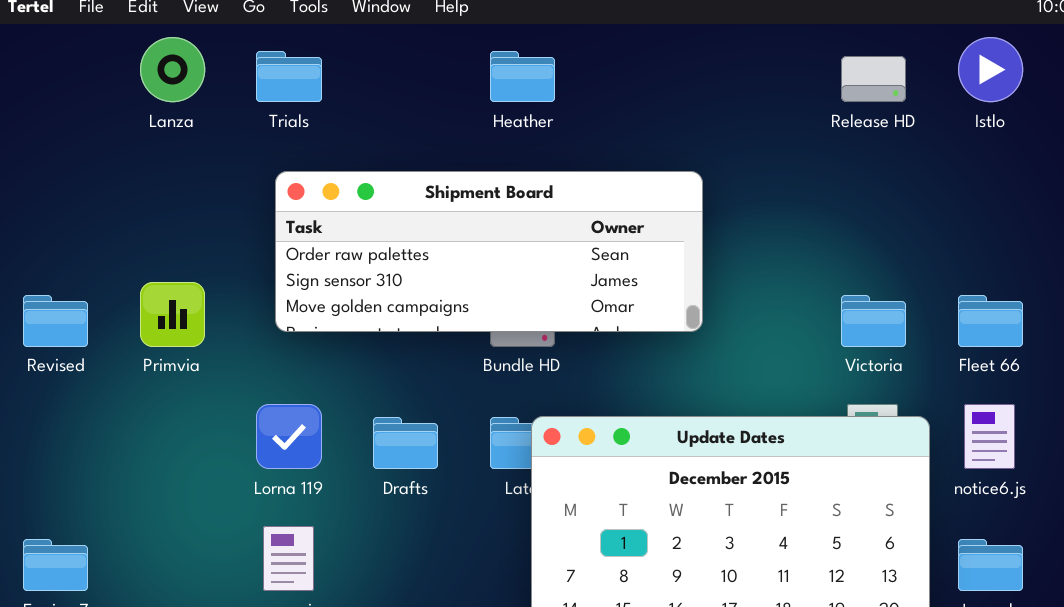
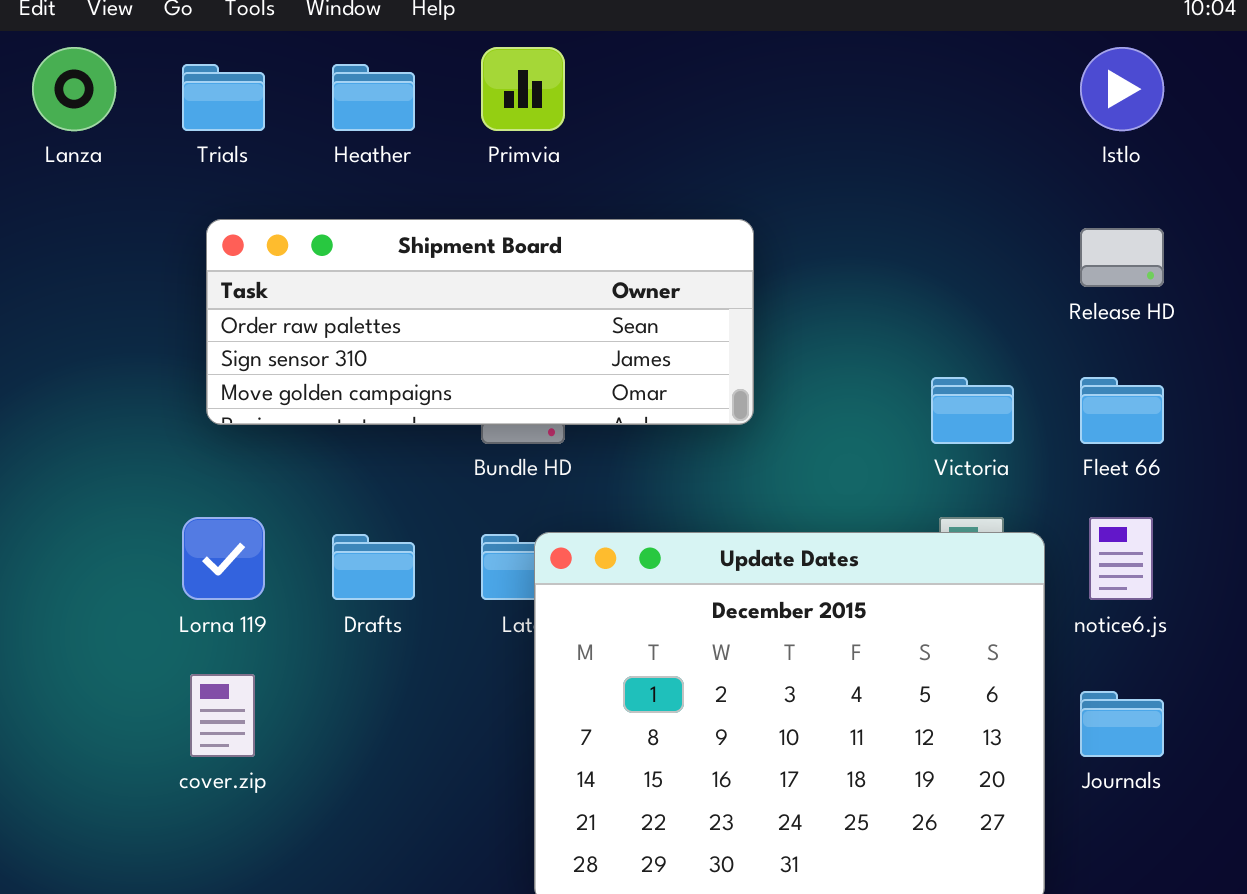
Heather: [490,51,555,102] -> [332,64,415,131], moved
Release HD: [841,56,906,102] -> [1080,228,1164,287], moved
Primvia: [140,282,205,347] -> [481,47,565,131], moved

